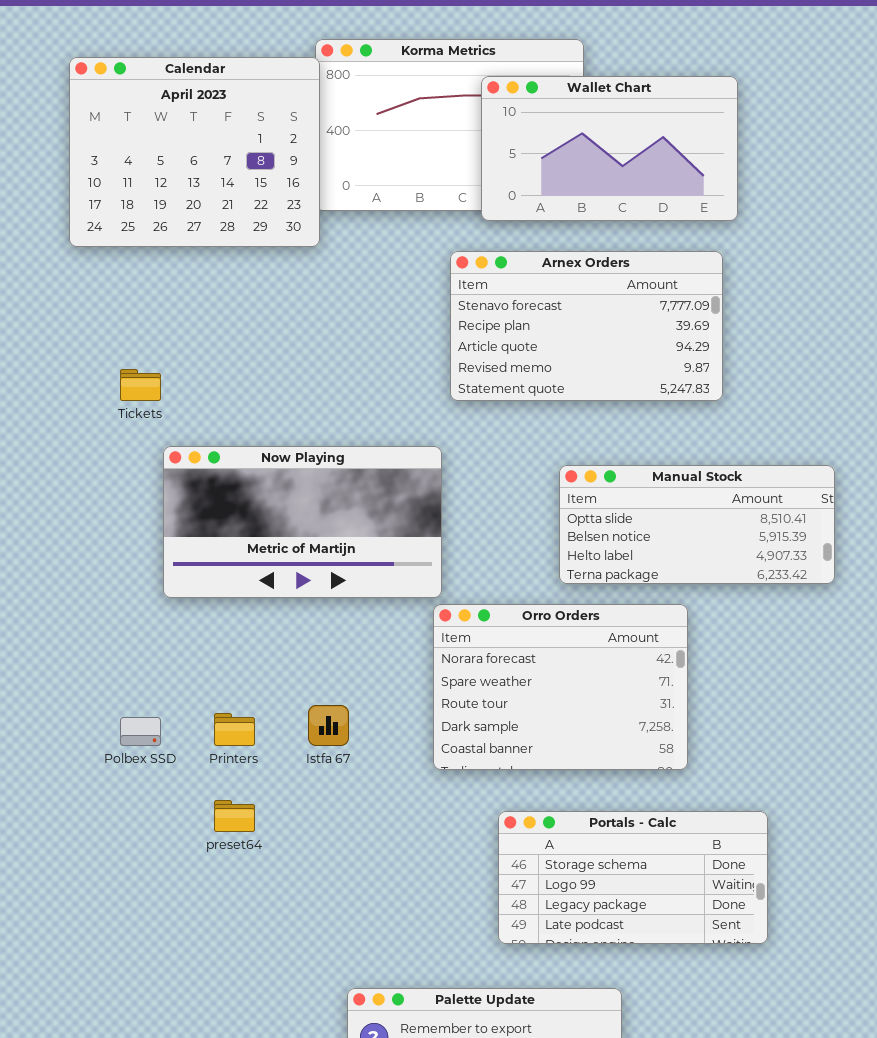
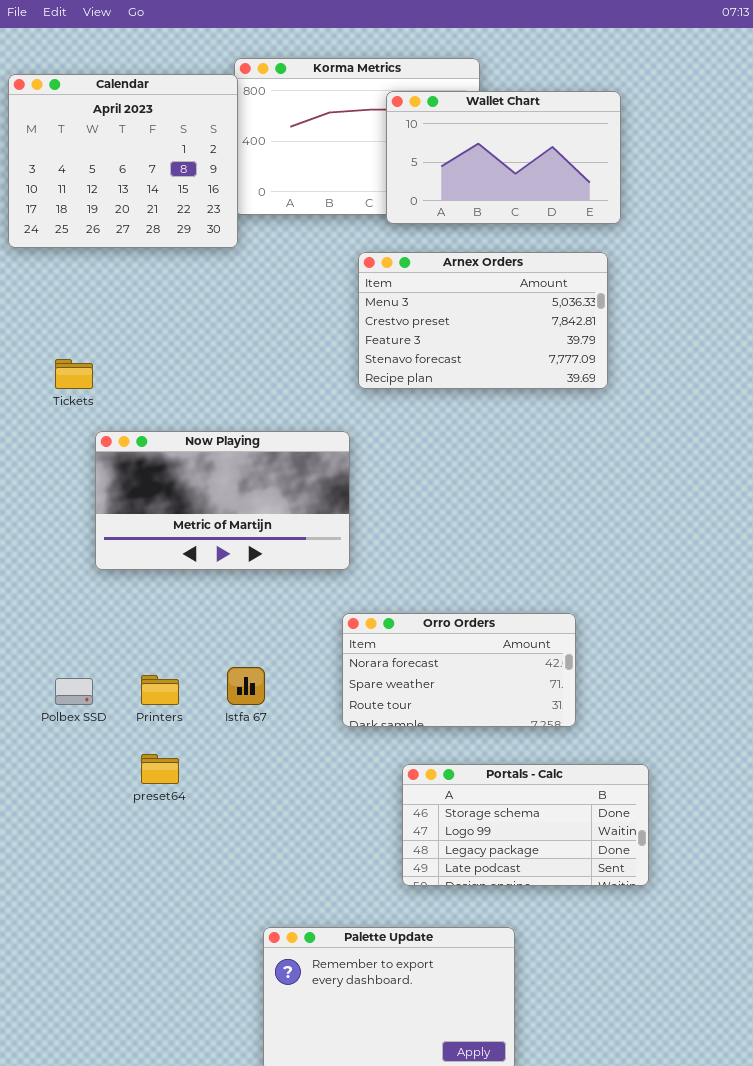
Arnex Orders: [450,251,723,401] -> [358,252,608,389], scrolled up 3 rows
Manual Stock: [559,465,835,584] -> none, closed
Orro Orders: [433,604,688,770] -> [342,613,576,727], resized

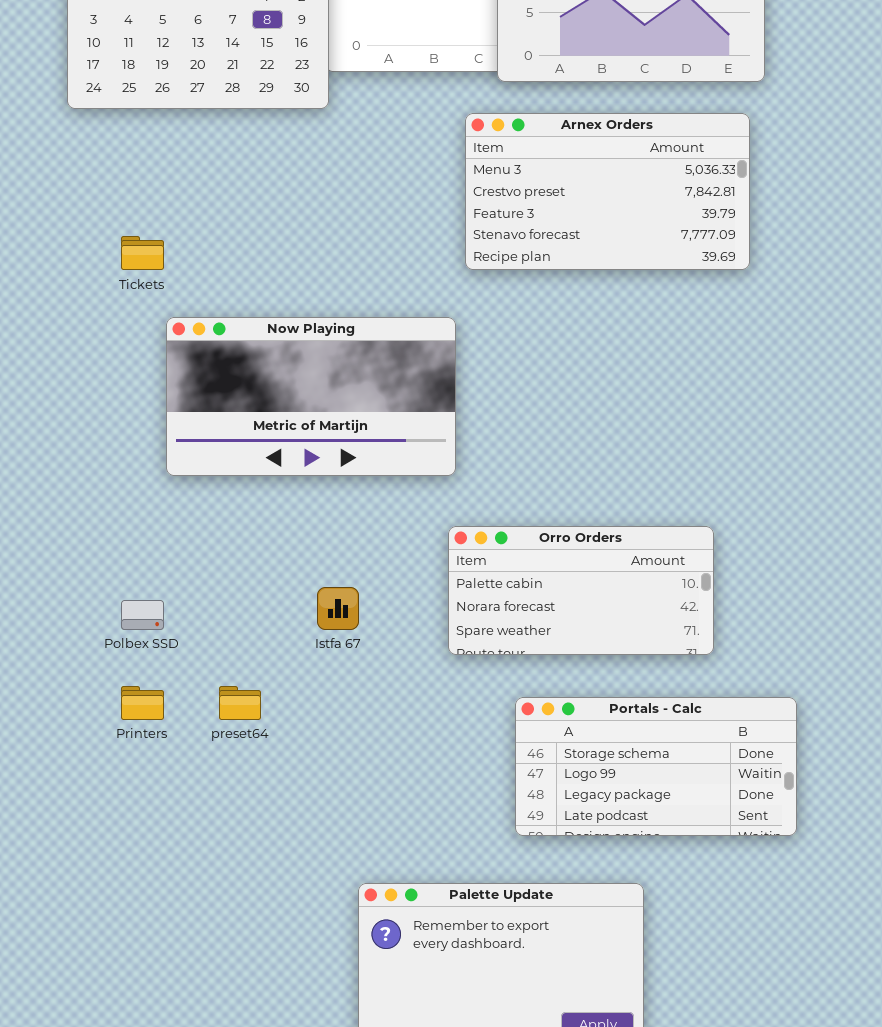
Orro Orders: [342,613,576,727] -> [448,526,714,655], scrolled up 1 row
Printers: [141,675,179,705] -> [121,686,164,720], moved

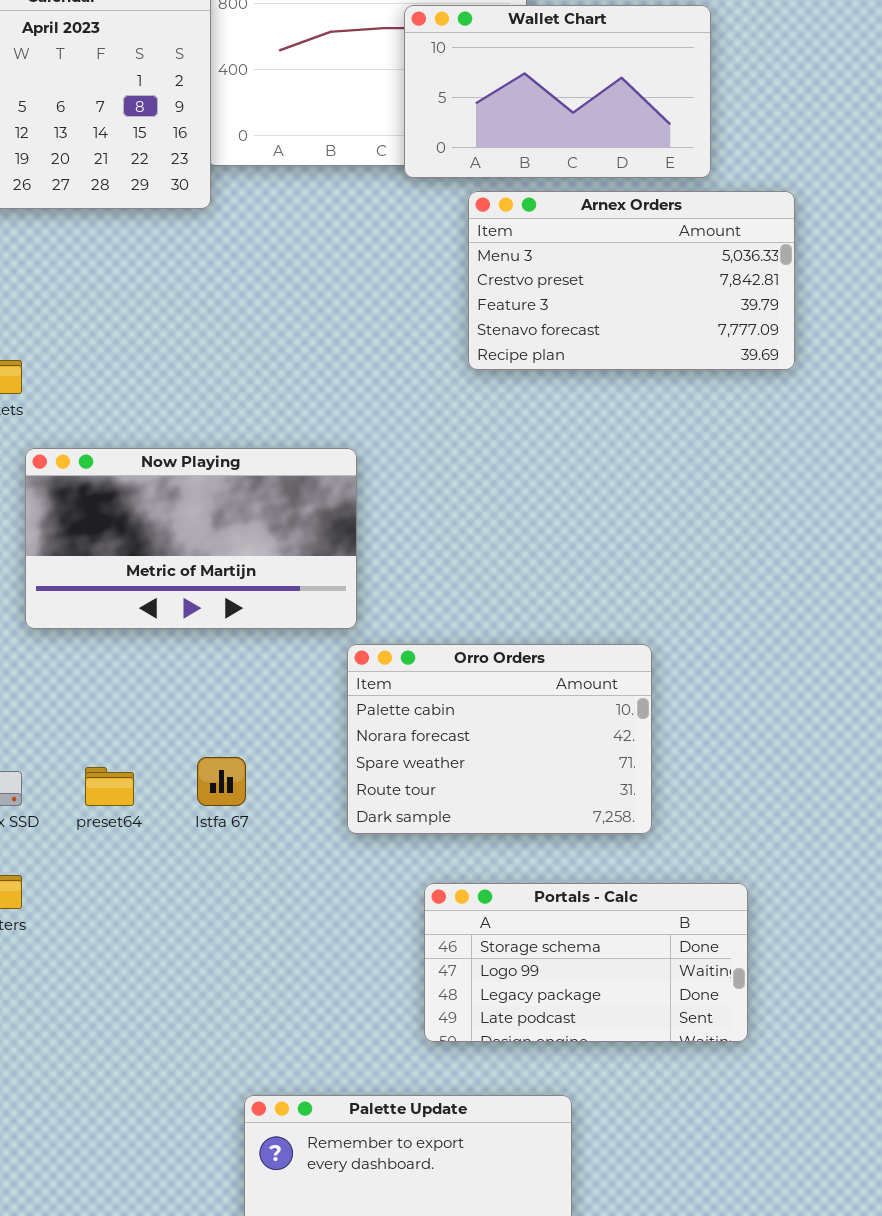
Arnex Orders: [465,113,750,270] -> [468,191,795,370], moved
Orro Orders: [448,526,714,655] -> [347,644,652,834], resized
preset64: [219,686,261,720] -> [85,767,134,806], moved

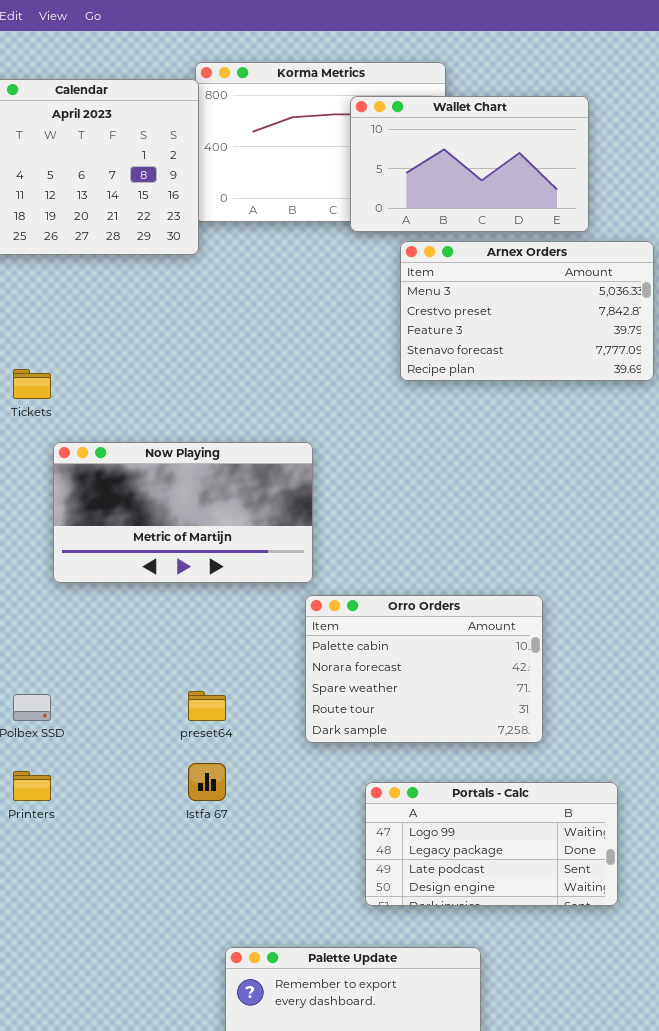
Istfa 67: [197,757,246,806] -> [188,763,226,801], moved
preset64: [85,767,134,806] -> [188,691,226,721], moved
Portals - Calc: [424,883,748,1042] -> [365,782,618,906], scrolled down 1 row

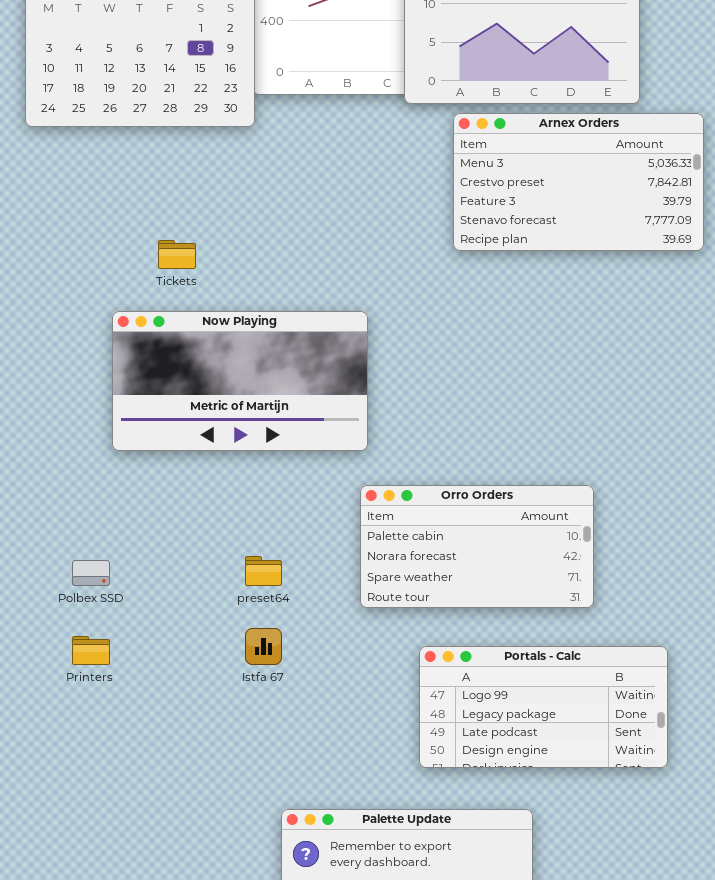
Tickets: [13,369,51,399] -> [158,240,196,269], moved
Orro Orders: [305,595,543,743] -> [360,485,594,608], resized

